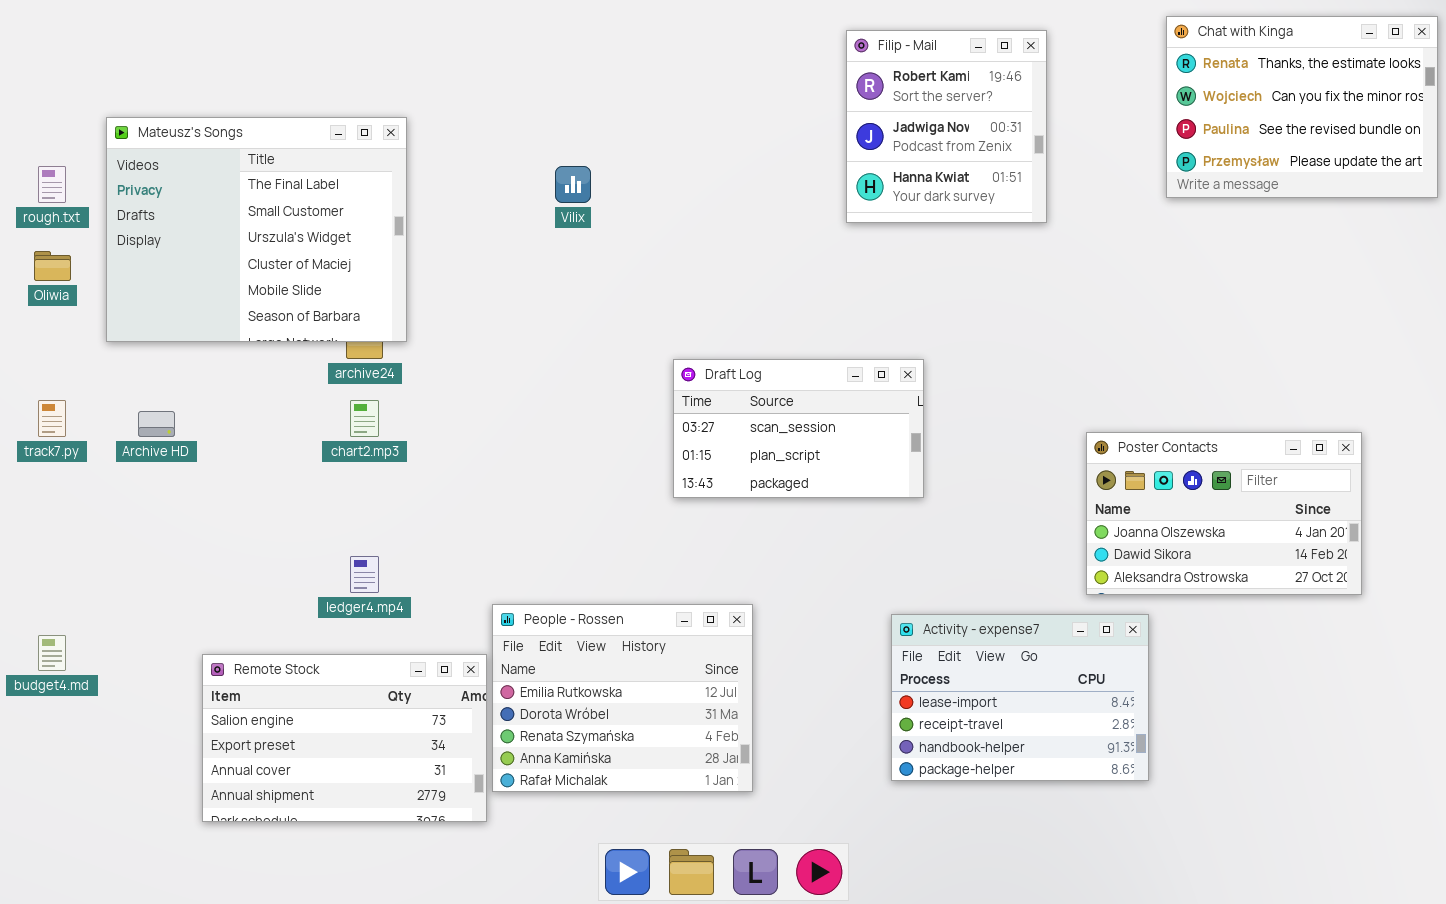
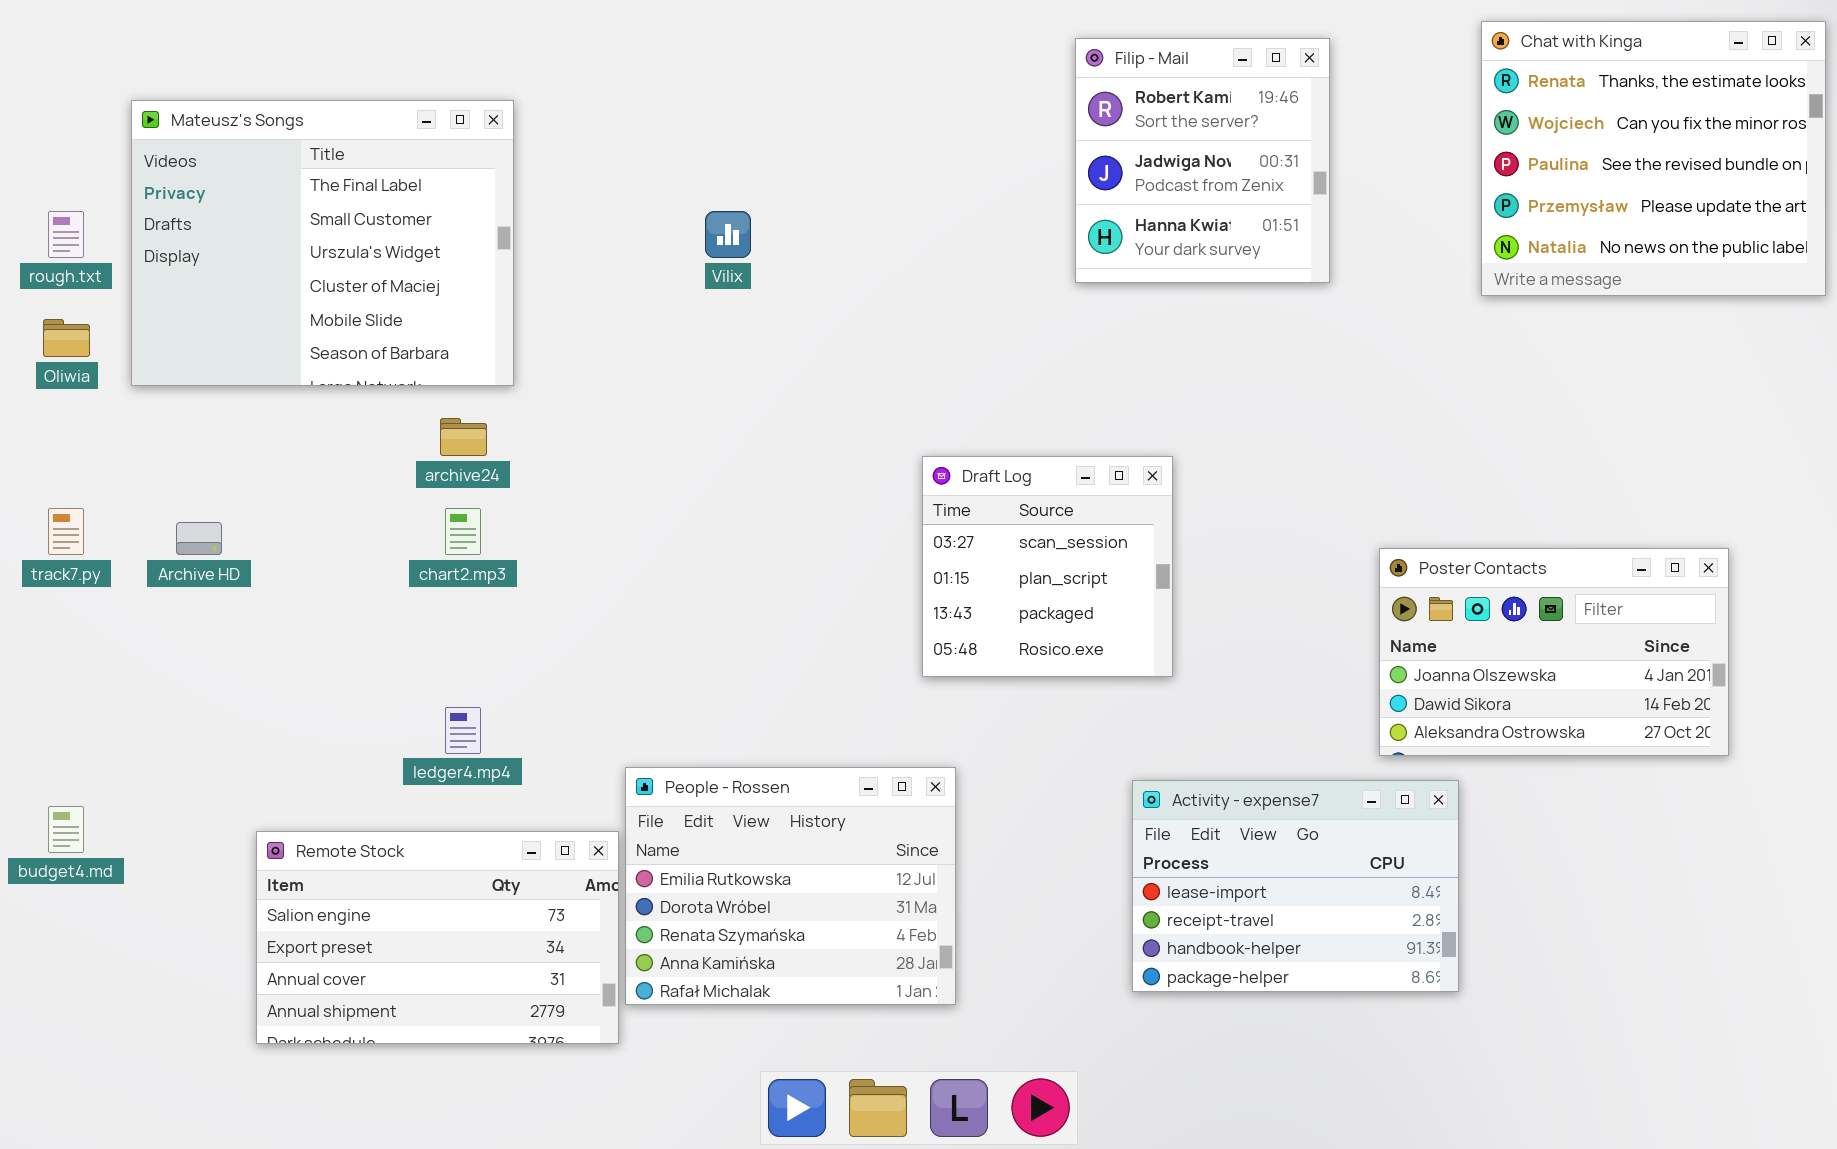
Chat with Kinga: [1166,16,1438,198] -> [1481,21,1826,296], resized
Mateusz's Songs: [106,117,407,342] -> [131,100,514,386], moved
Draft Log: [673,359,924,498] -> [922,456,1173,677], resized

